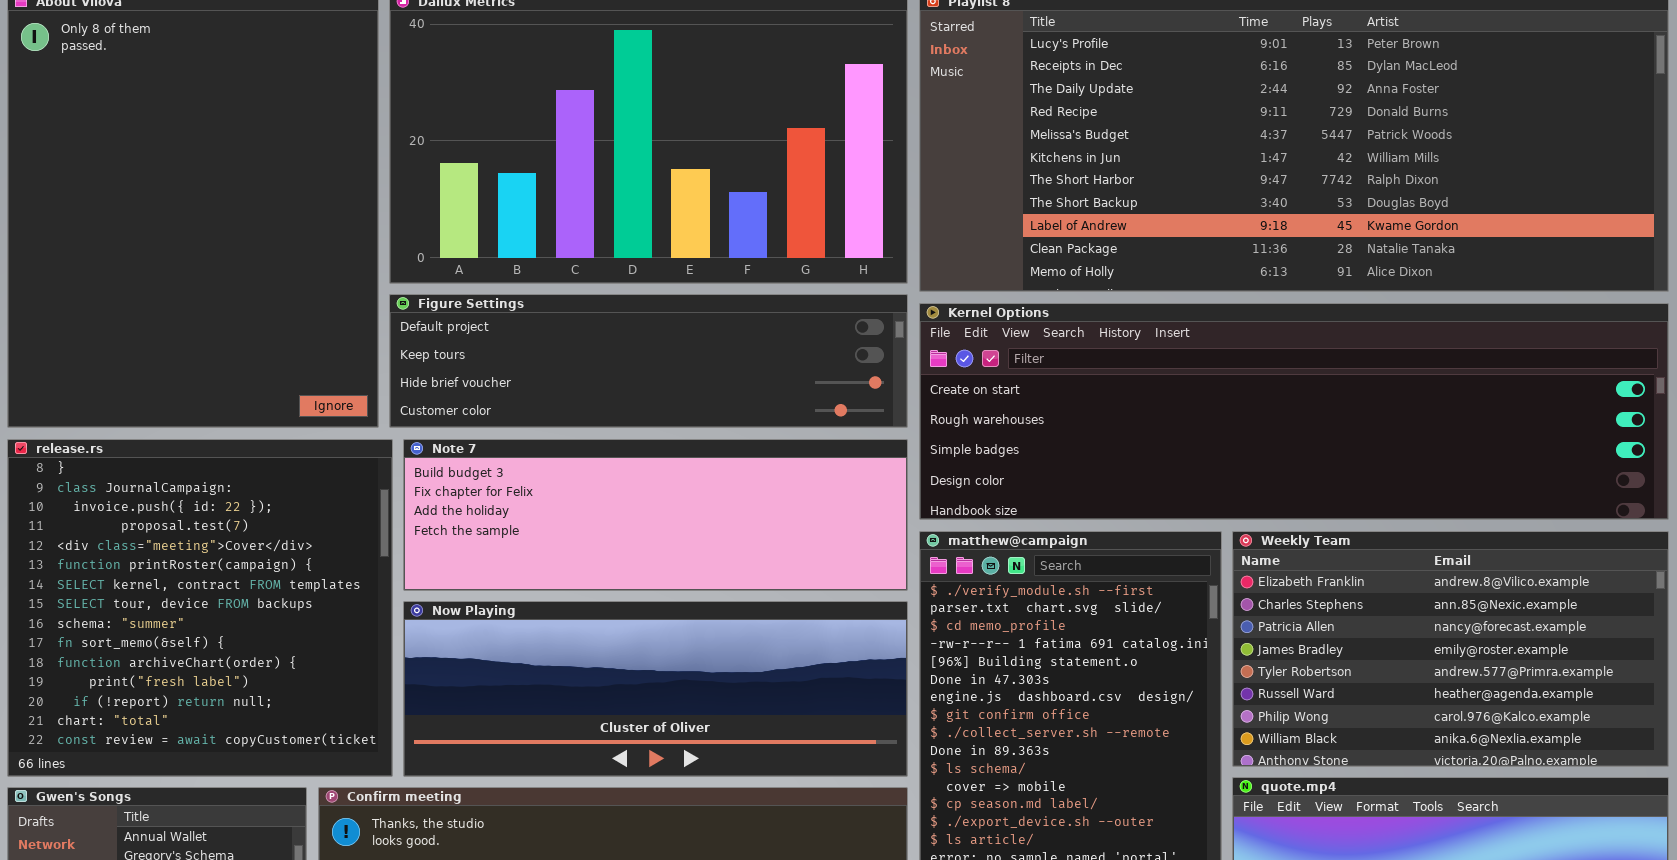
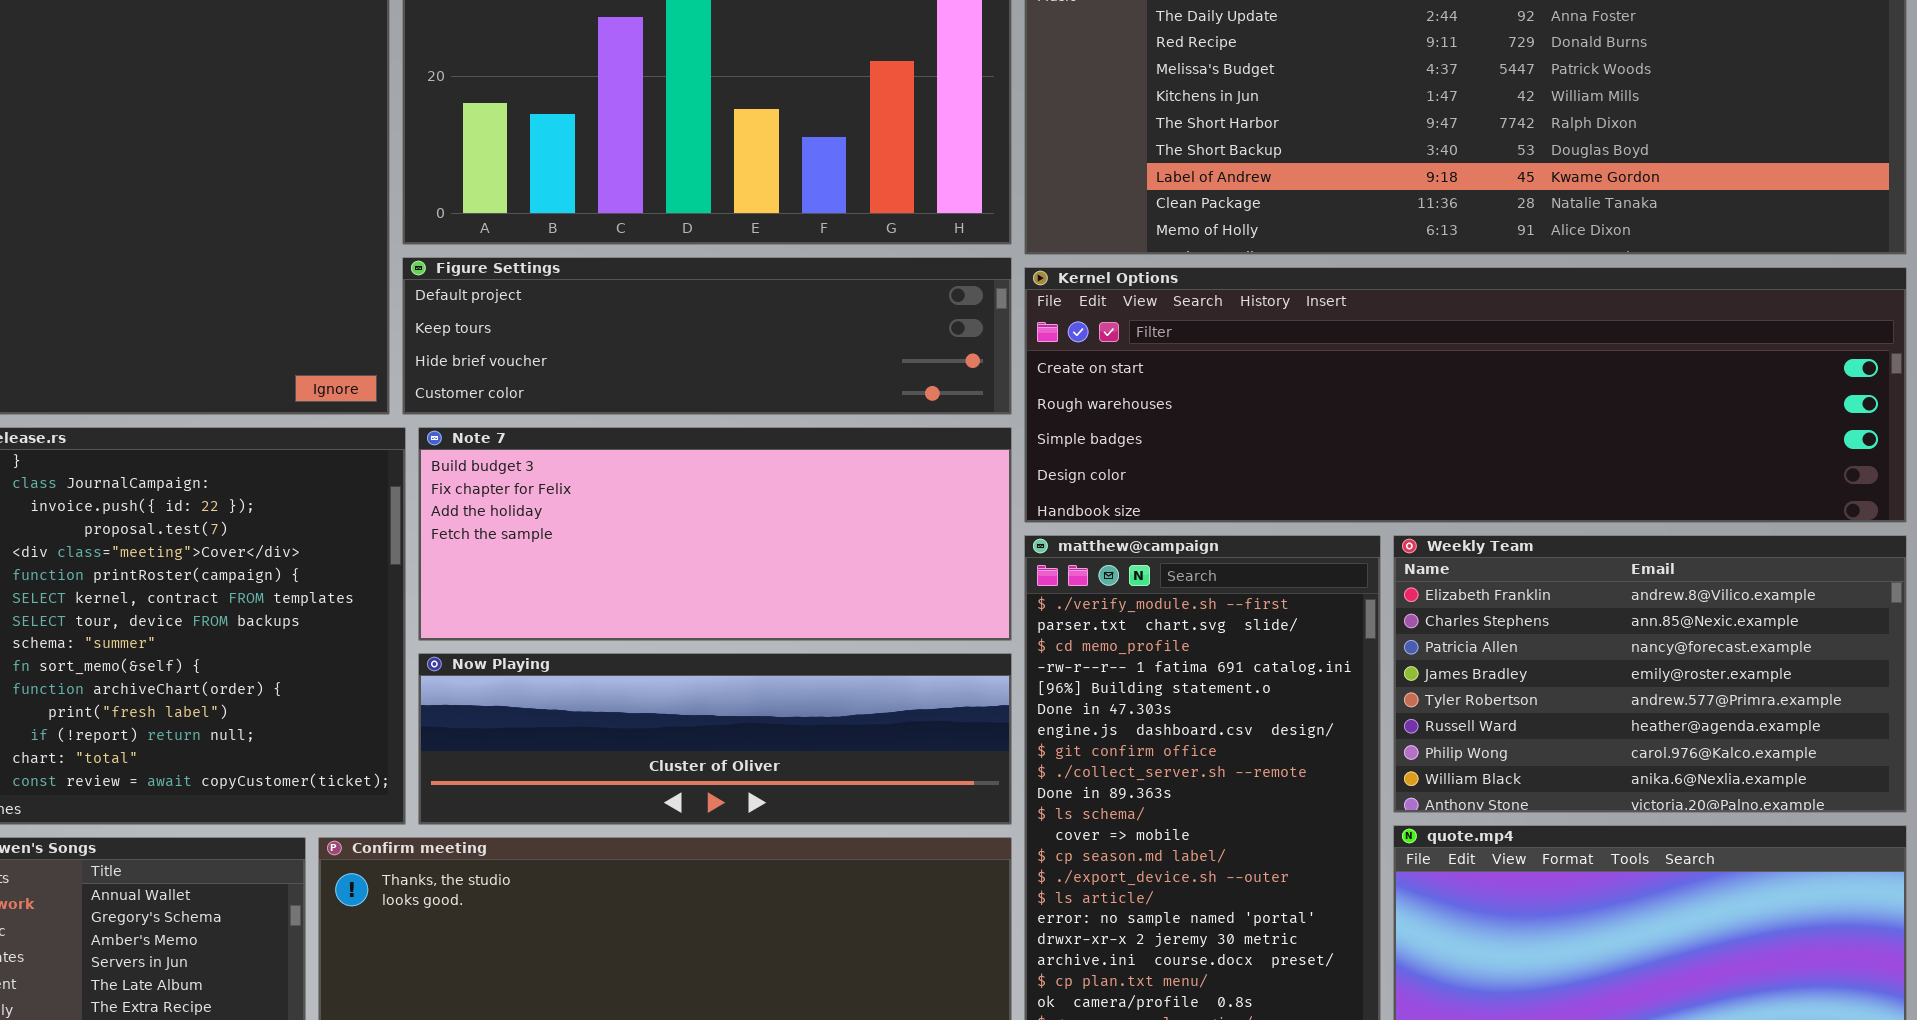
Note 7: [403,439,908,591] -> [418,427,1012,641], resized
Now Playing: [403,601,908,777] -> [418,653,1012,825], resized

